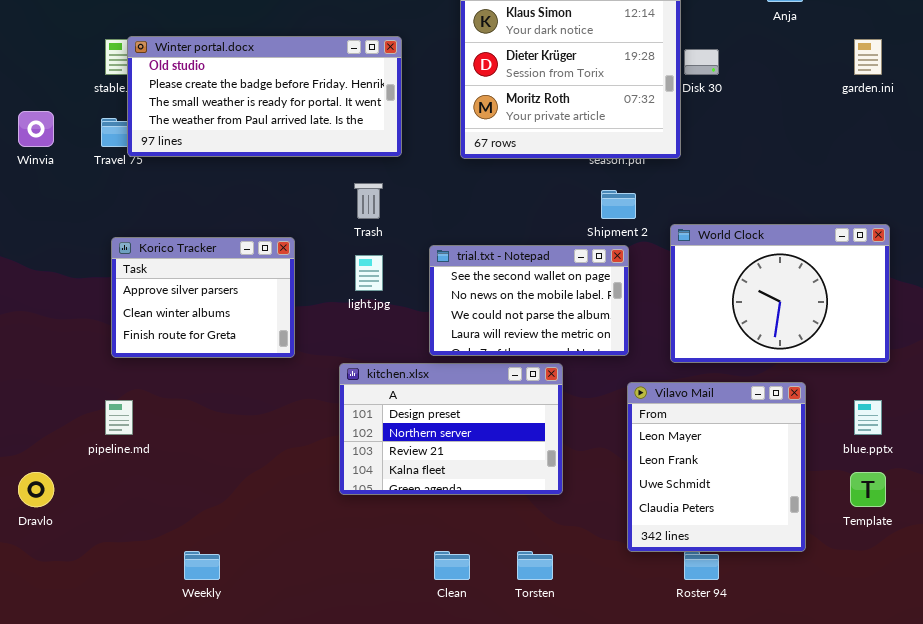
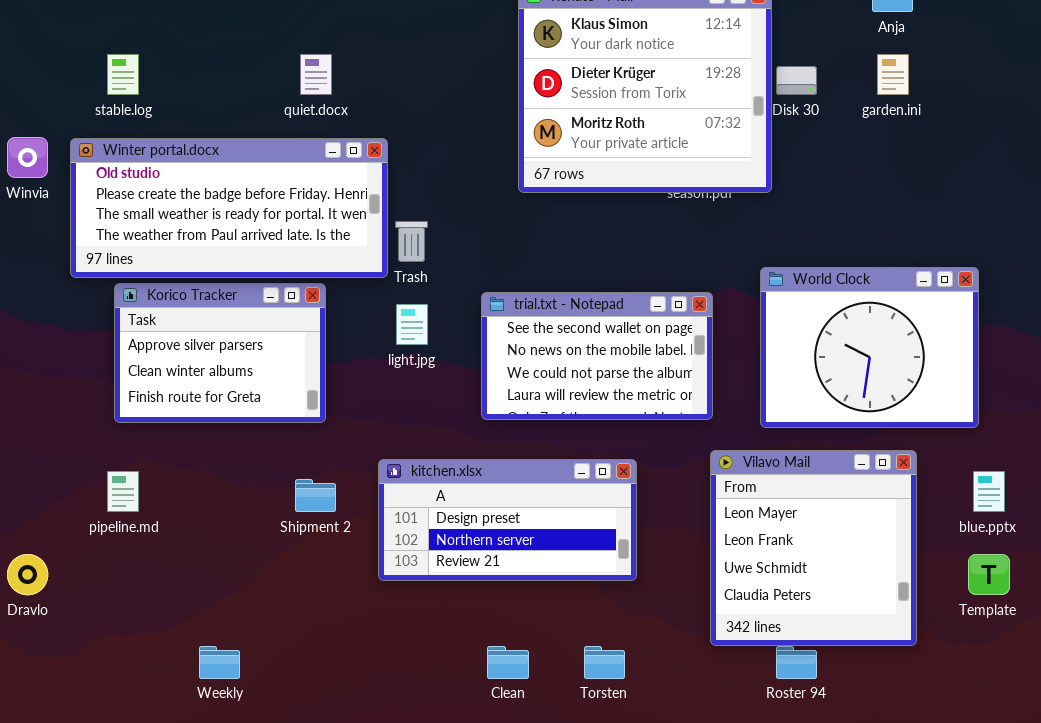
Winter portal.docx: [127,36,402,157] -> [70,138,388,278], moved
garden.ini: [854,39,882,75] -> [877,54,909,95], moved
Shipment 2: [601,190,636,219] -> [295,479,336,512], moved
World Clock: [670,224,890,363] -> [760,267,979,428], resized
kitchen.xlsx: [339,363,563,495] -> [378,459,637,581], resized

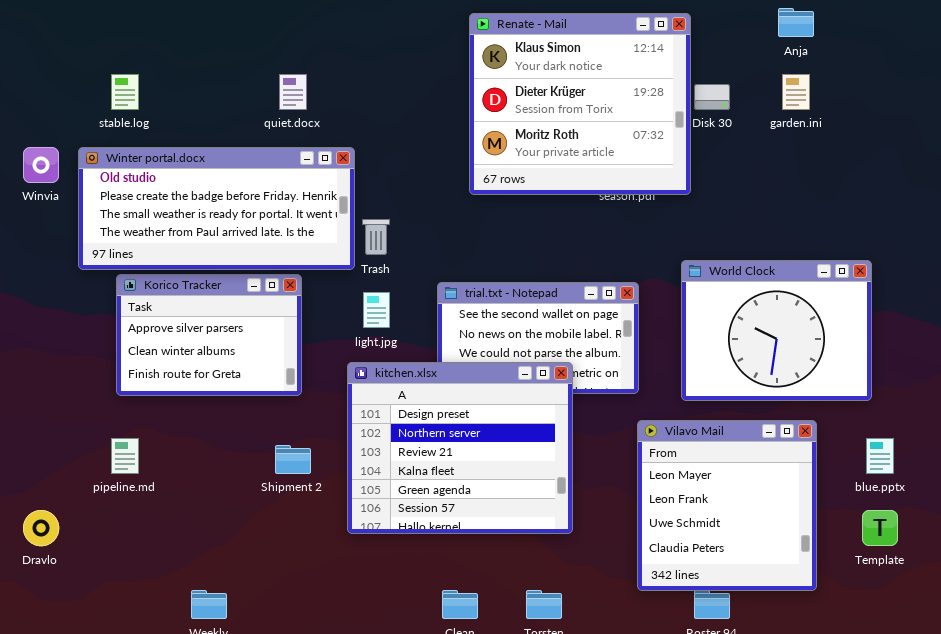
kitchen.xlsx: [378,459,637,581] -> [347,362,573,534], resized

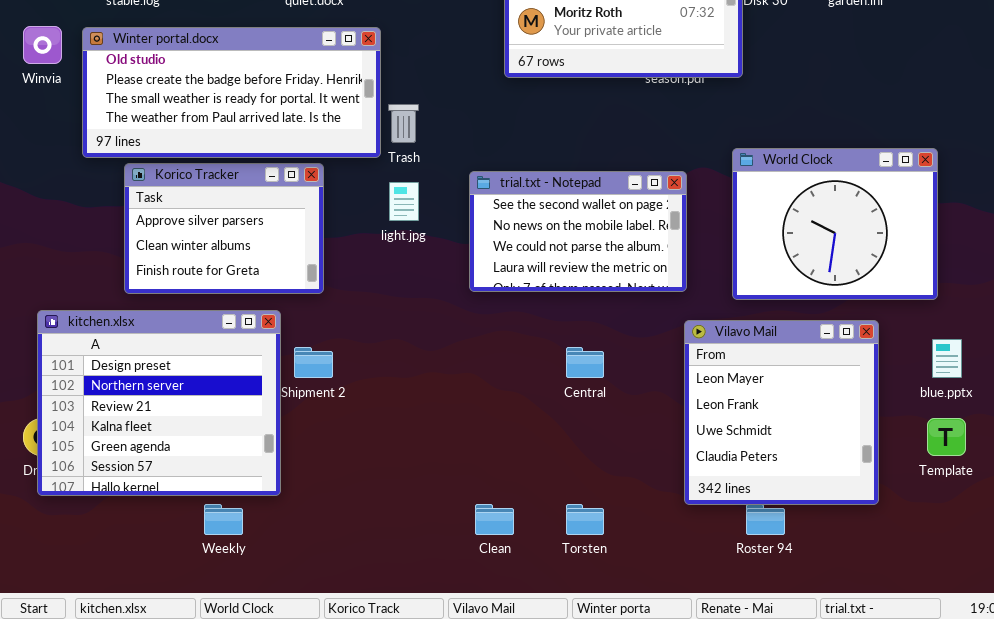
kitchen.xlsx: [347,362,573,534] -> [37,310,281,496], moved

